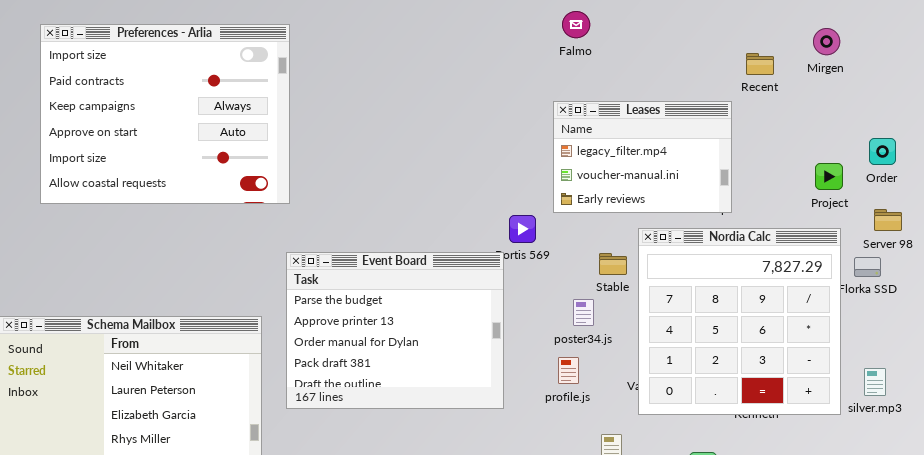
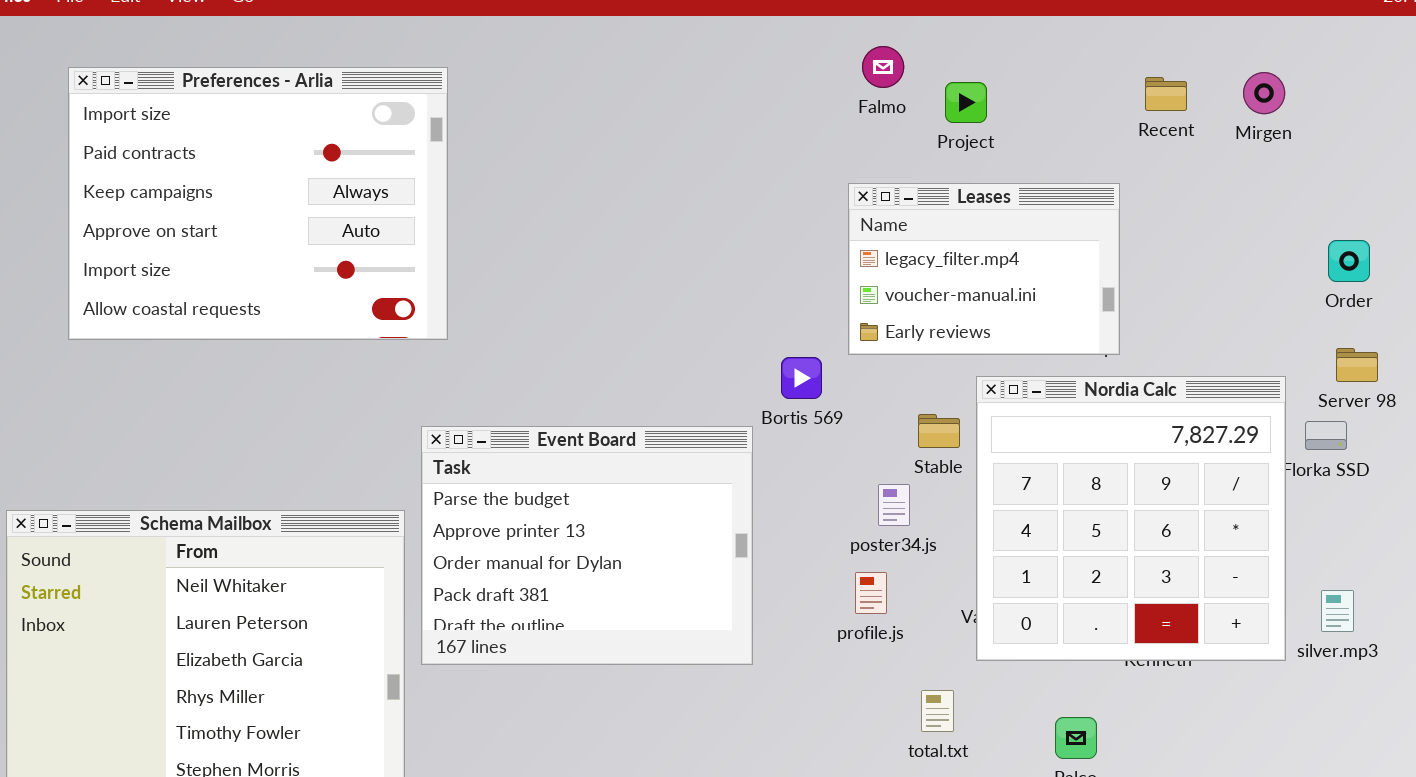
Recent: [746,53,774,75] -> [1145,77,1187,111], moved
Project: [815,163,843,190] -> [945,82,987,123], moved
Event Board: [286,252,504,409] -> [421,426,753,665], moved

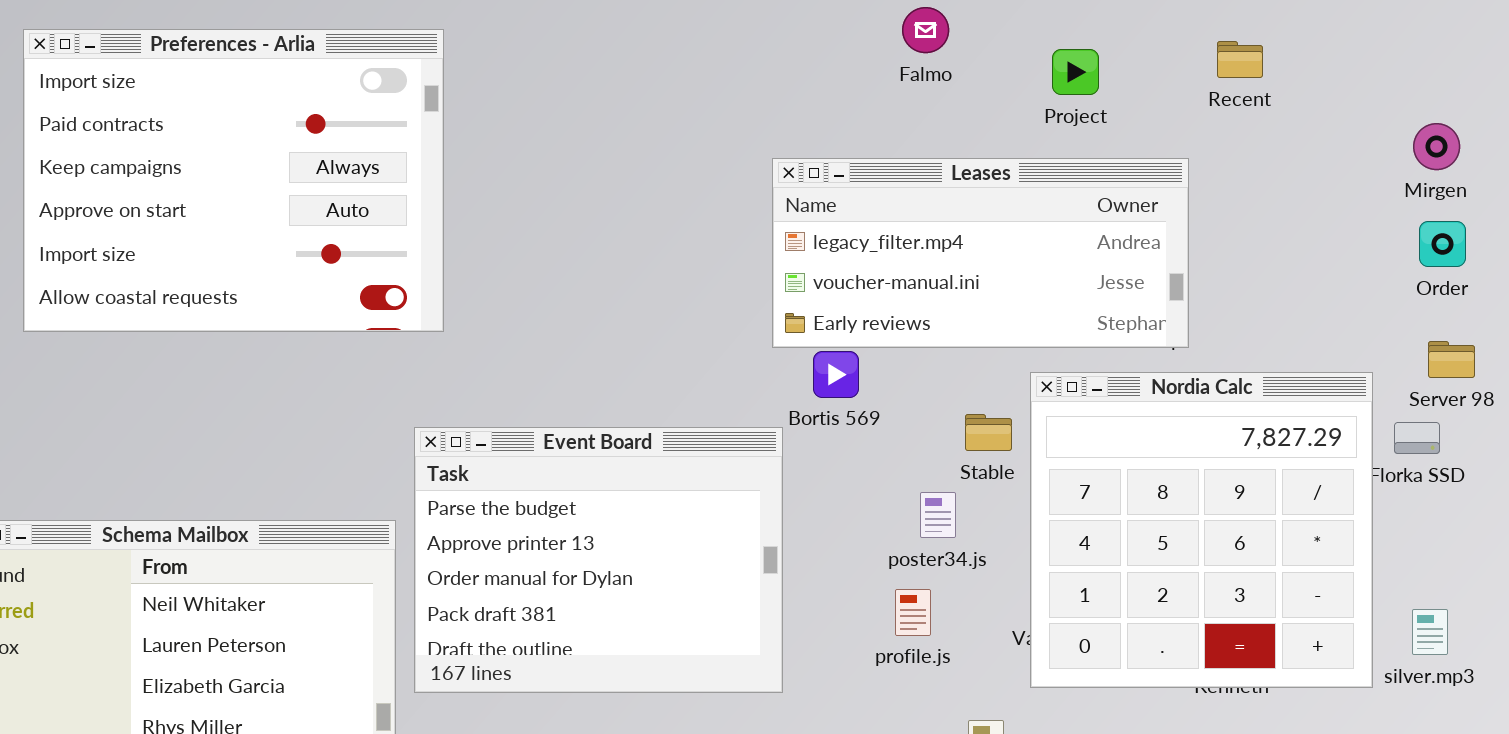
Mirgen: [1243,72,1285,114] -> [1413,123,1460,170], moved
Project: [945,82,987,123] -> [1052,49,1099,95], moved
Leases: [848,183,1120,355] -> [772,158,1189,348], resized

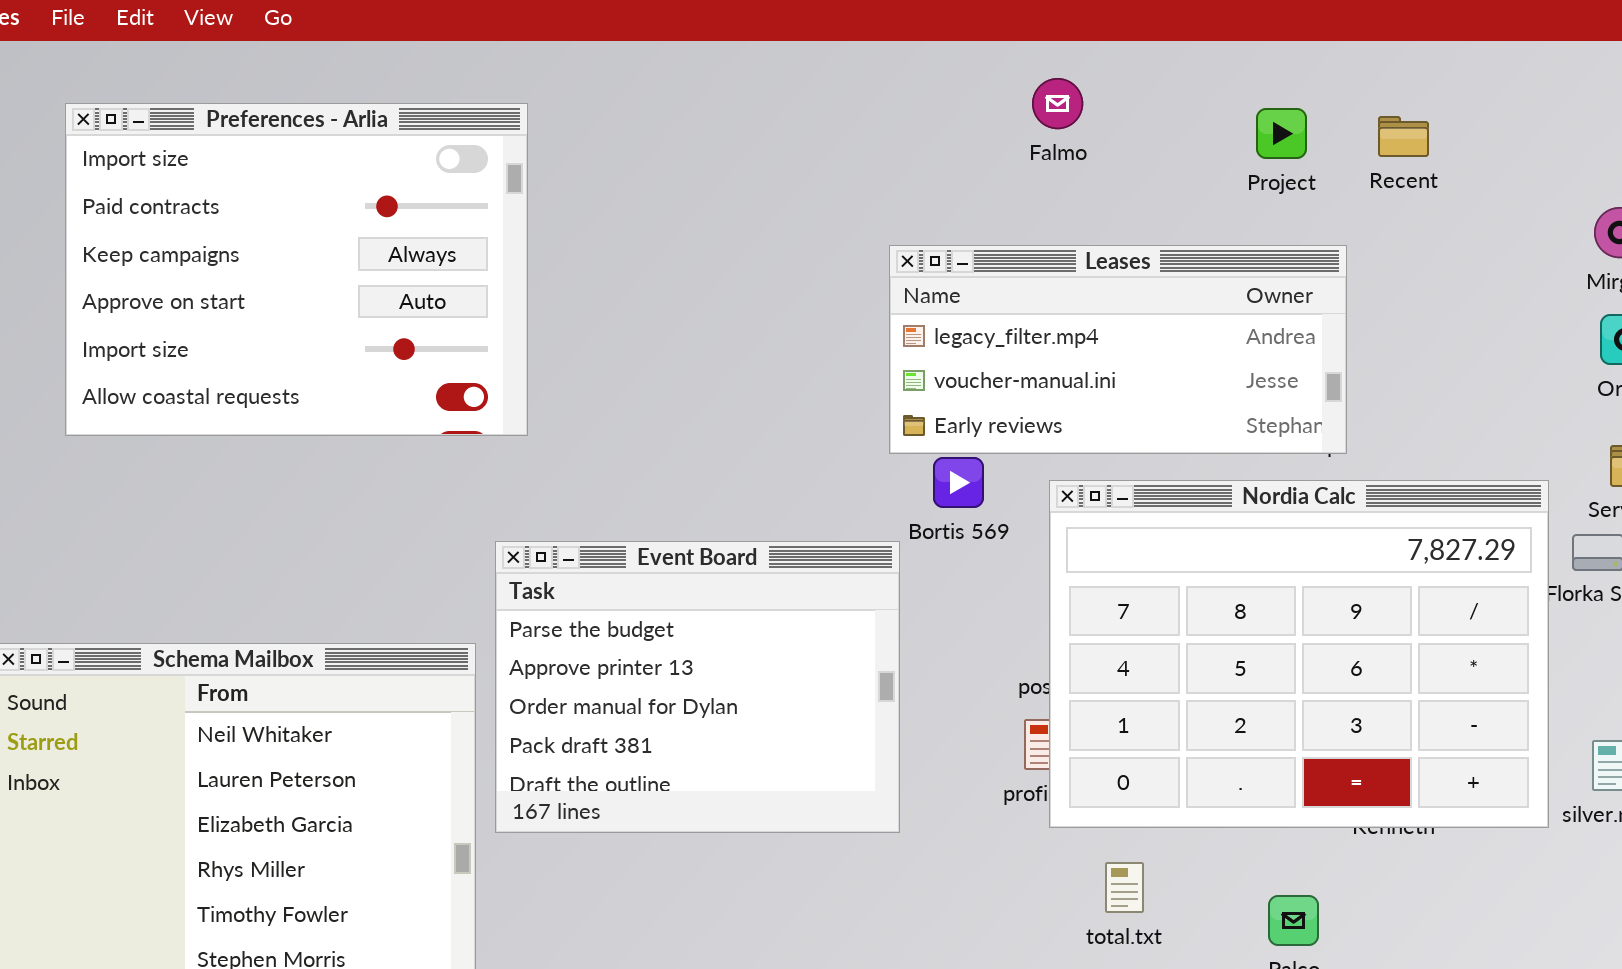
Project: [1052,49,1099,95] -> [1256,108,1307,159], moved
Nordia Calc: [1030,372,1373,688] -> [1049,480,1549,828], resized

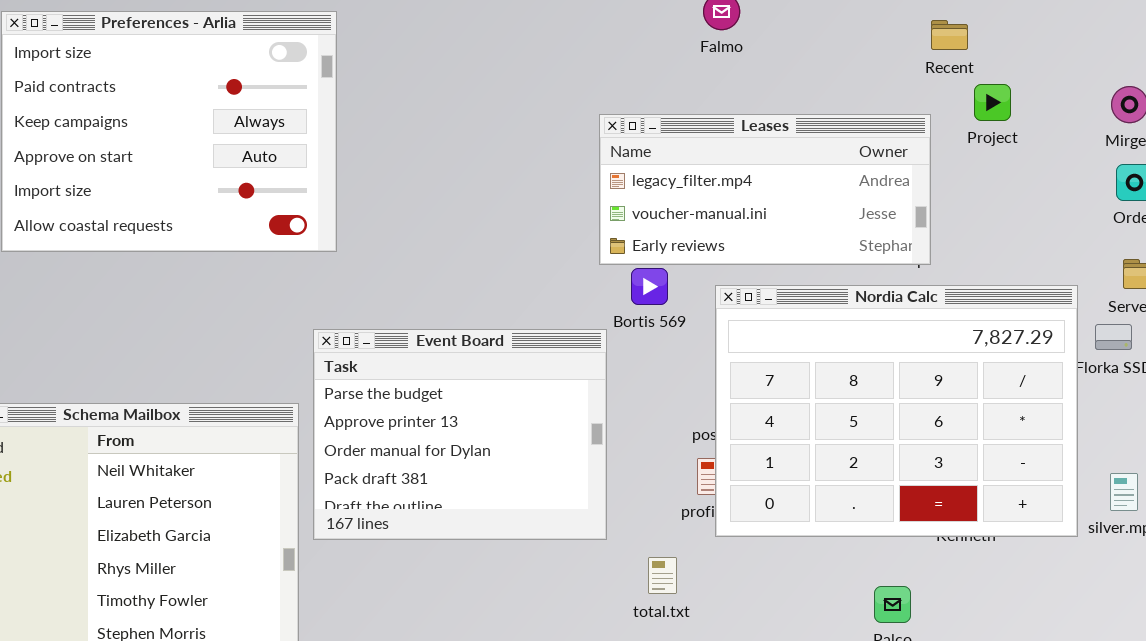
Project: [1256,108,1307,159] -> [974,84,1011,121], moved
Recent: [1378,116,1429,157] -> [931,20,968,50], moved
total.txt: [1105,862,1144,913] -> [648,557,677,594], moved

